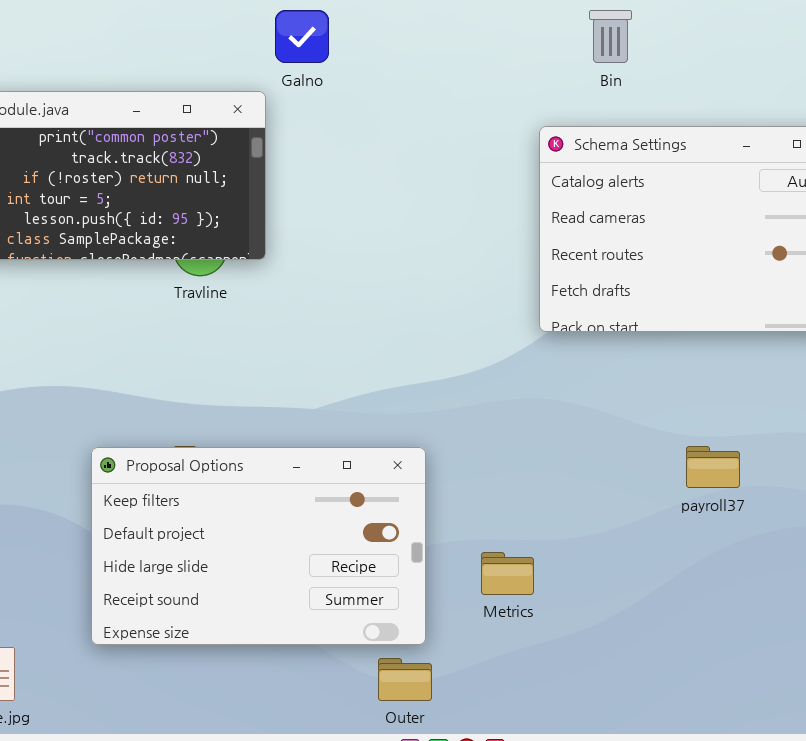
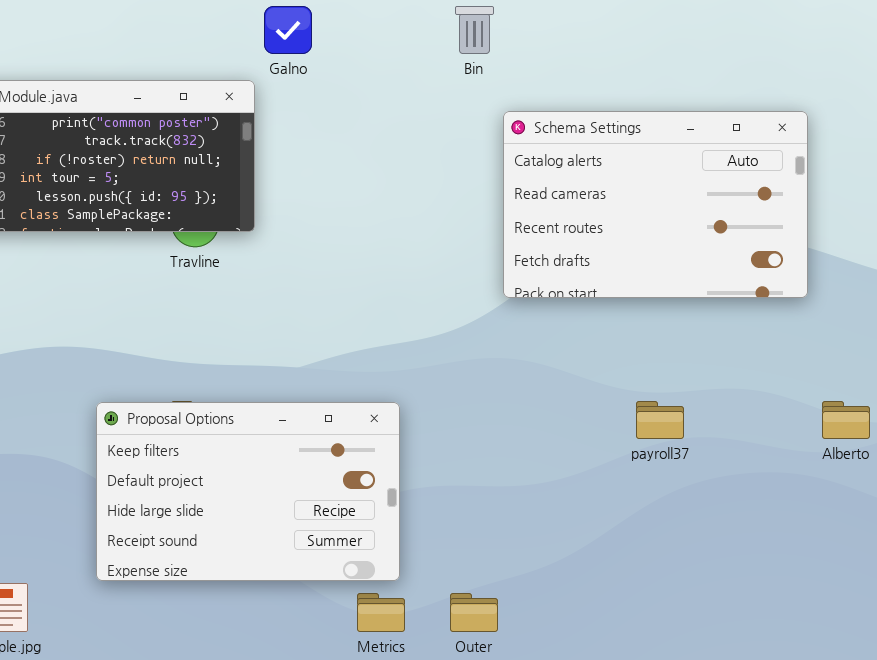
Bin: [589,10,632,63] -> [455,6,494,54], moved
Metrics: [481,552,534,595] -> [357,593,405,632], moved
Outer: [378,658,432,701] -> [450,593,498,632], moved

